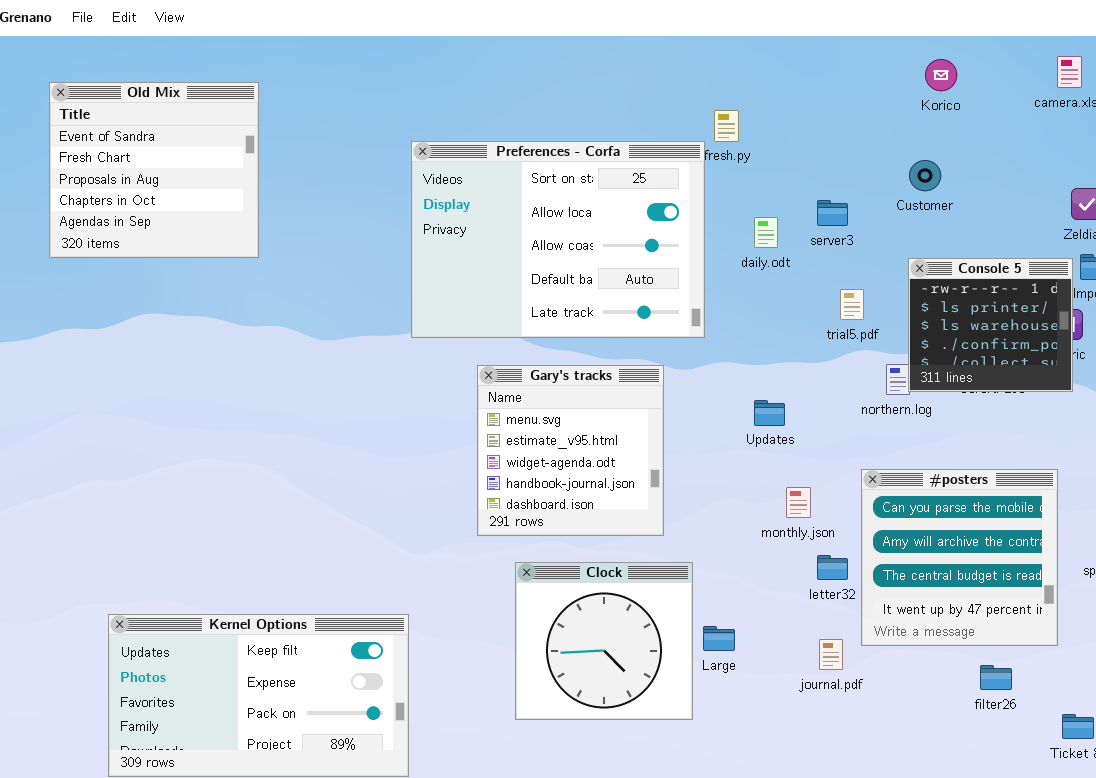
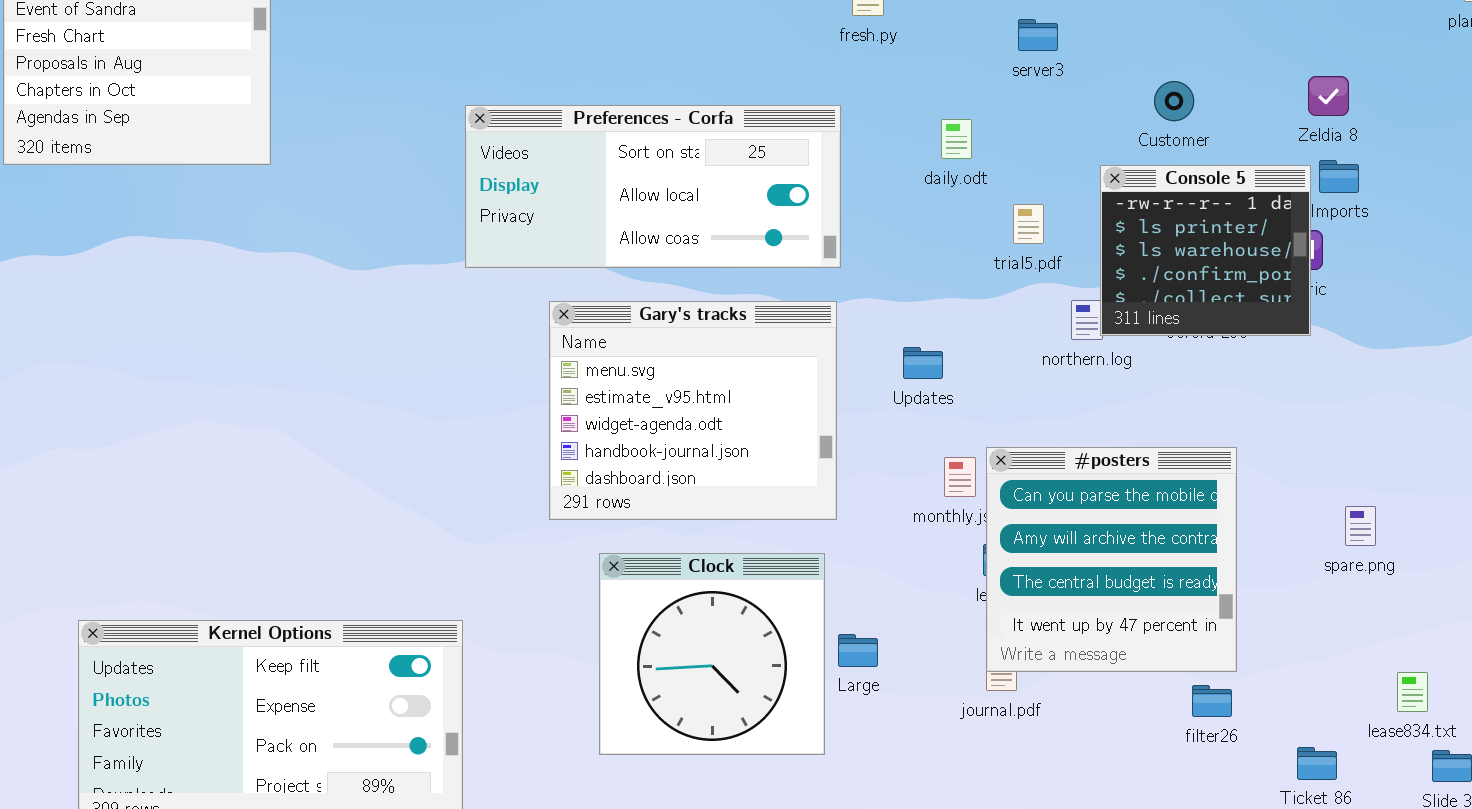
Preferences - Corfa: [411,141,705,338] -> [465,105,841,268], resized
Customer: [909,160,941,191] -> [1154,81,1194,121], moved
server3: [817,200,848,226] -> [1018,19,1058,51], moved
daily.odt: [754,217,778,248] -> [941,119,972,159], moved
Gary's tracks: [477,365,664,536] -> [549,301,837,520], resized
#posters: [861,469,1058,646] -> [986,447,1237,672], moved

